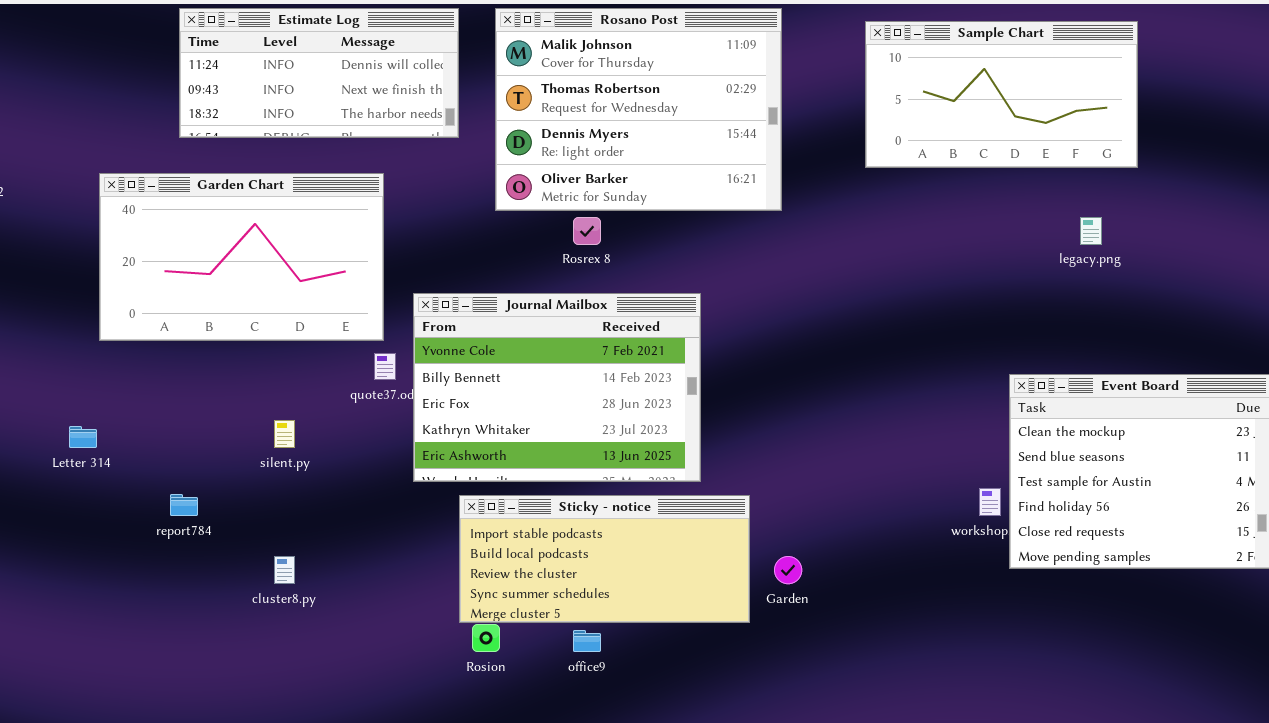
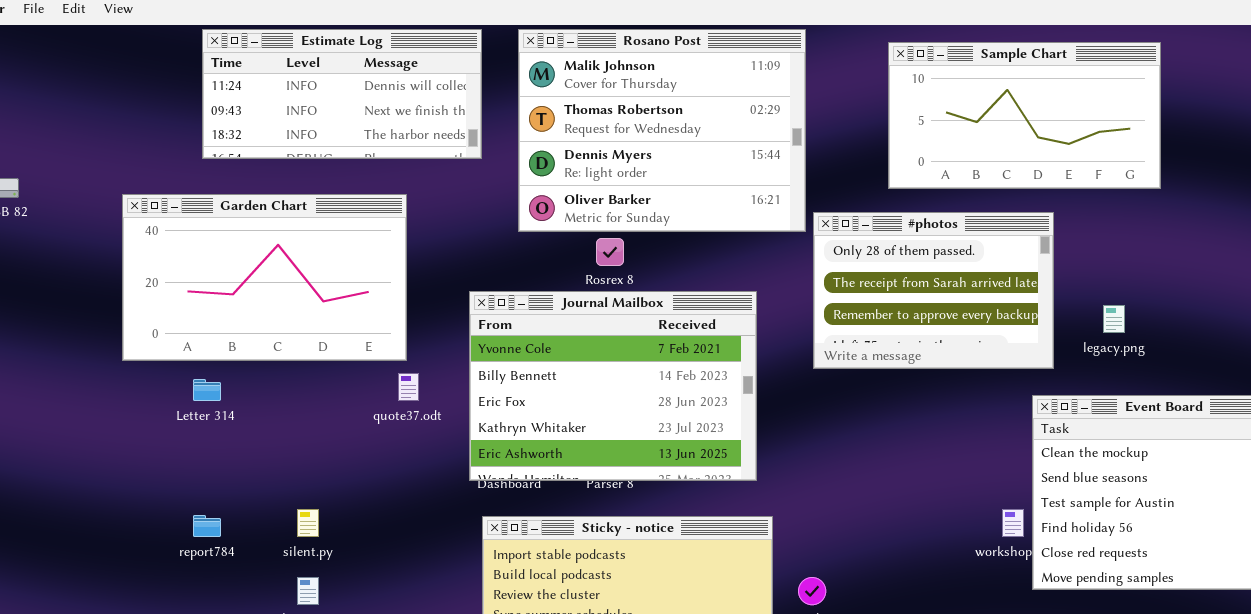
#photos: none -> [813,212,1054,369], opened
legacy.png: [1080,217,1102,245] -> [1103,305,1125,333], moved
Journal Mailbox: [413,293,701,482] -> [469,291,757,481], moved
silent.py: [274,420,295,448] -> [297,509,319,537], moved
Letter 314: [69,426,97,448] -> [193,379,221,401], moved

